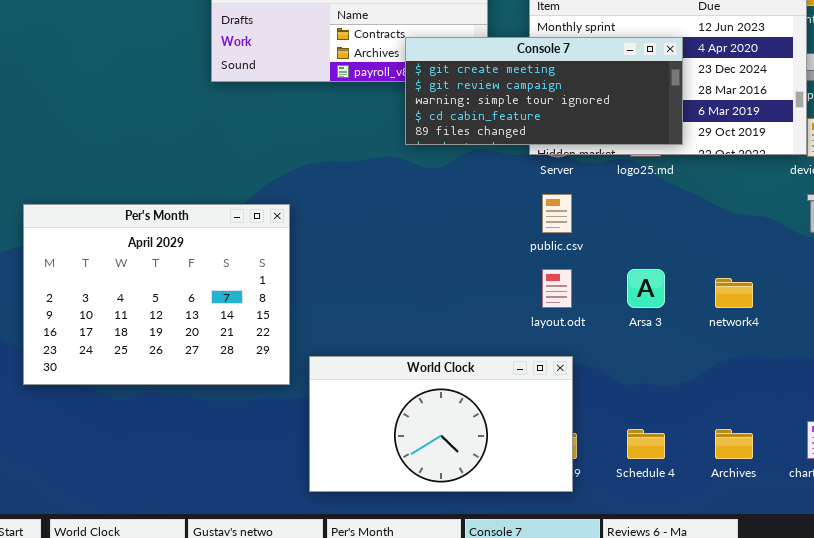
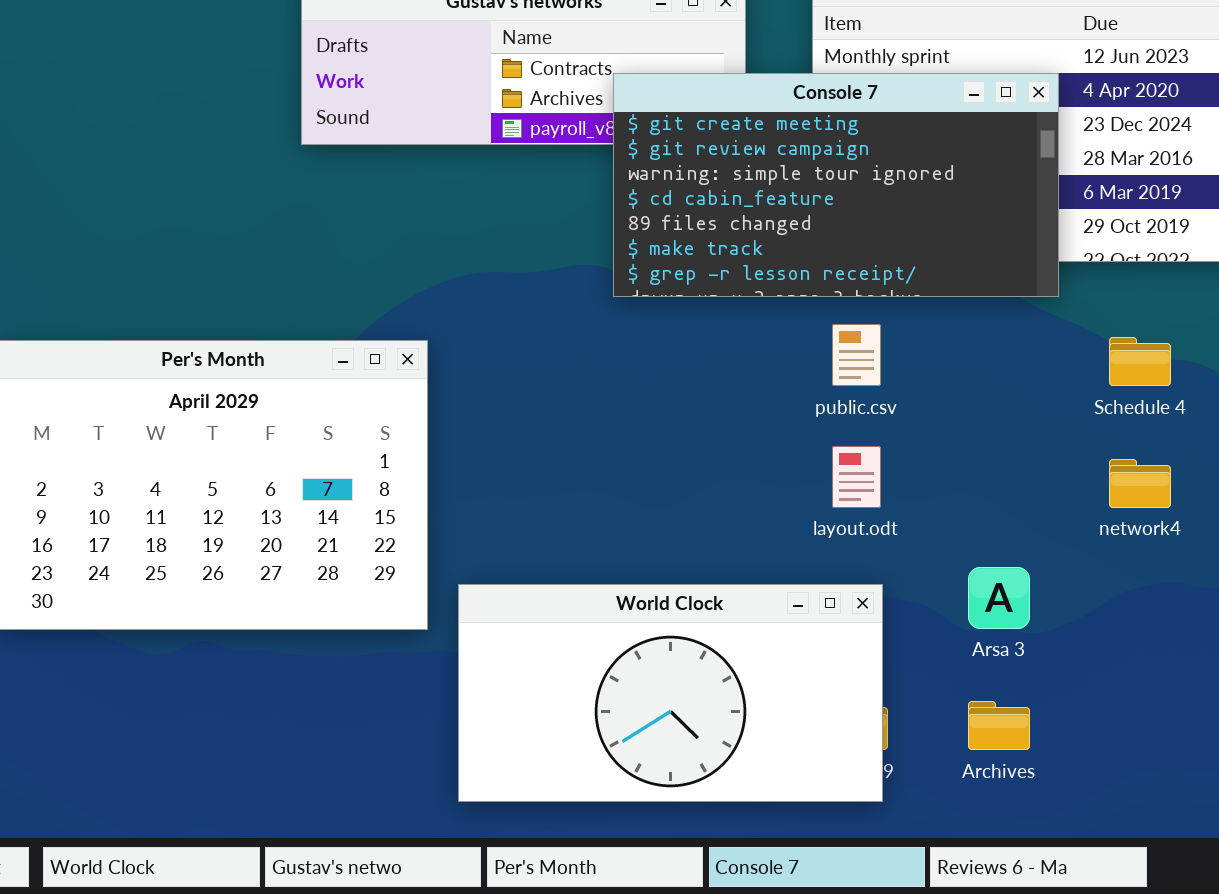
Console 7: [405,37,683,145] -> [613,73,1059,297], resized
Arsa 3: [627,269,665,308] -> [968,567,1030,629], moved
Schedule 4: [627,429,665,459] -> [1109,337,1171,386], moved
Archives: [715,429,753,459] -> [968,701,1030,750], moved

